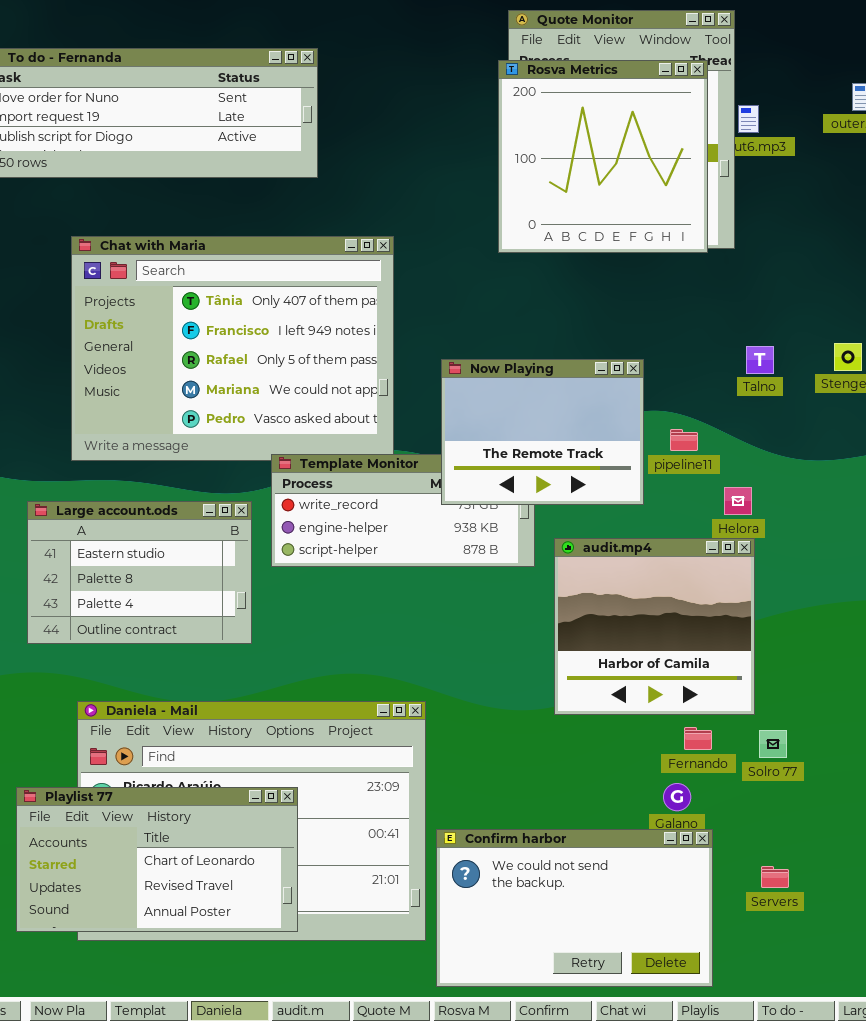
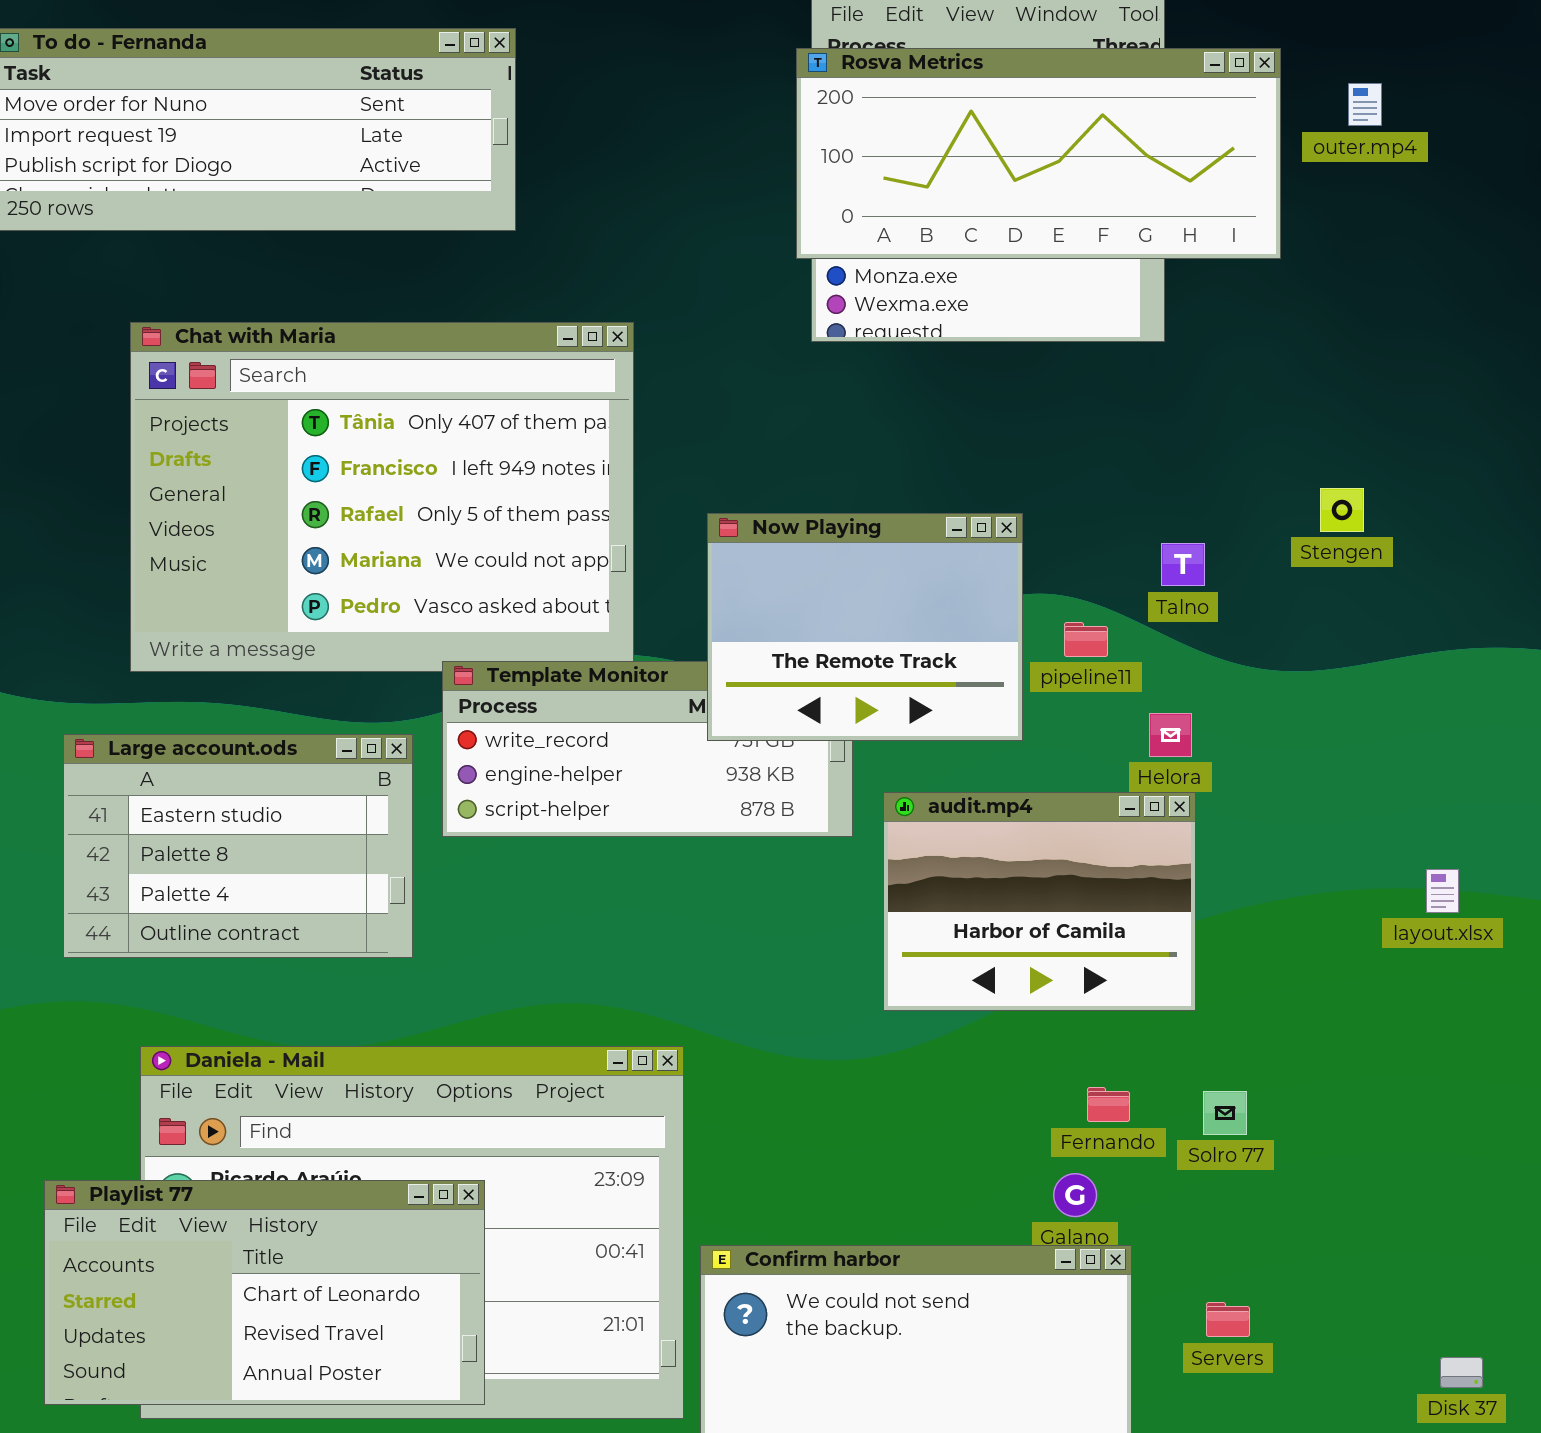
Rosva Metrics: [498,60,708,253] -> [796,48,1281,259], resized
Talno: [746,346,774,374] -> [1161,543,1205,586], moved
audit.mp4: [554,538,755,715] -> [883,792,1196,1011], resized

